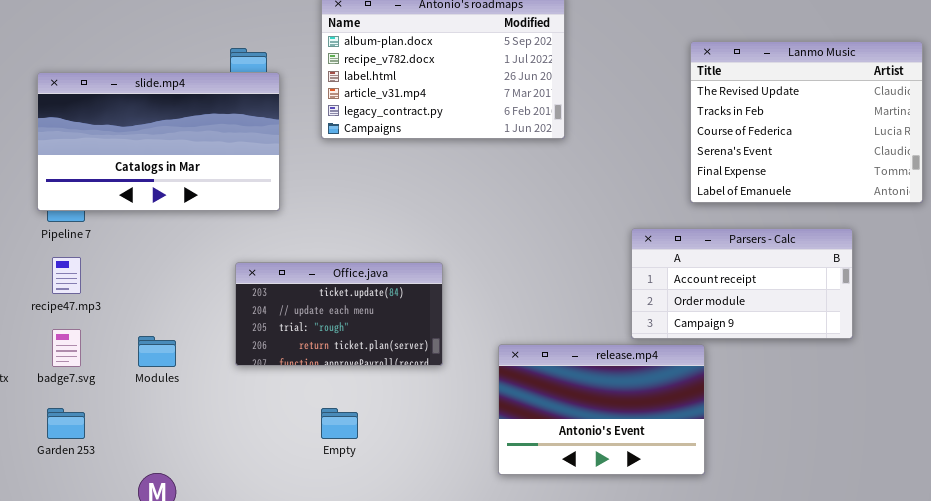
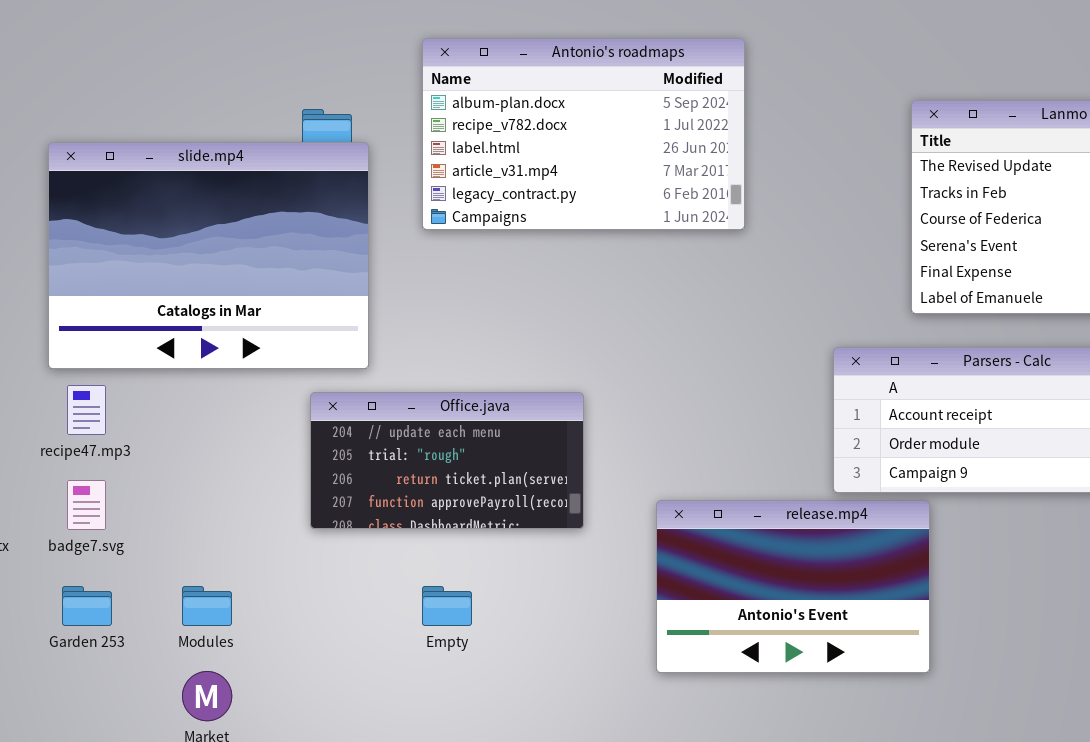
slide.mp4: [37,72,280,211] -> [48,142,369,369], resized
Office.java: [235,262,443,366] -> [310,392,584,529], scrolled down 1 row
Modules: [138,336,176,367] -> [182,586,232,626], moved

